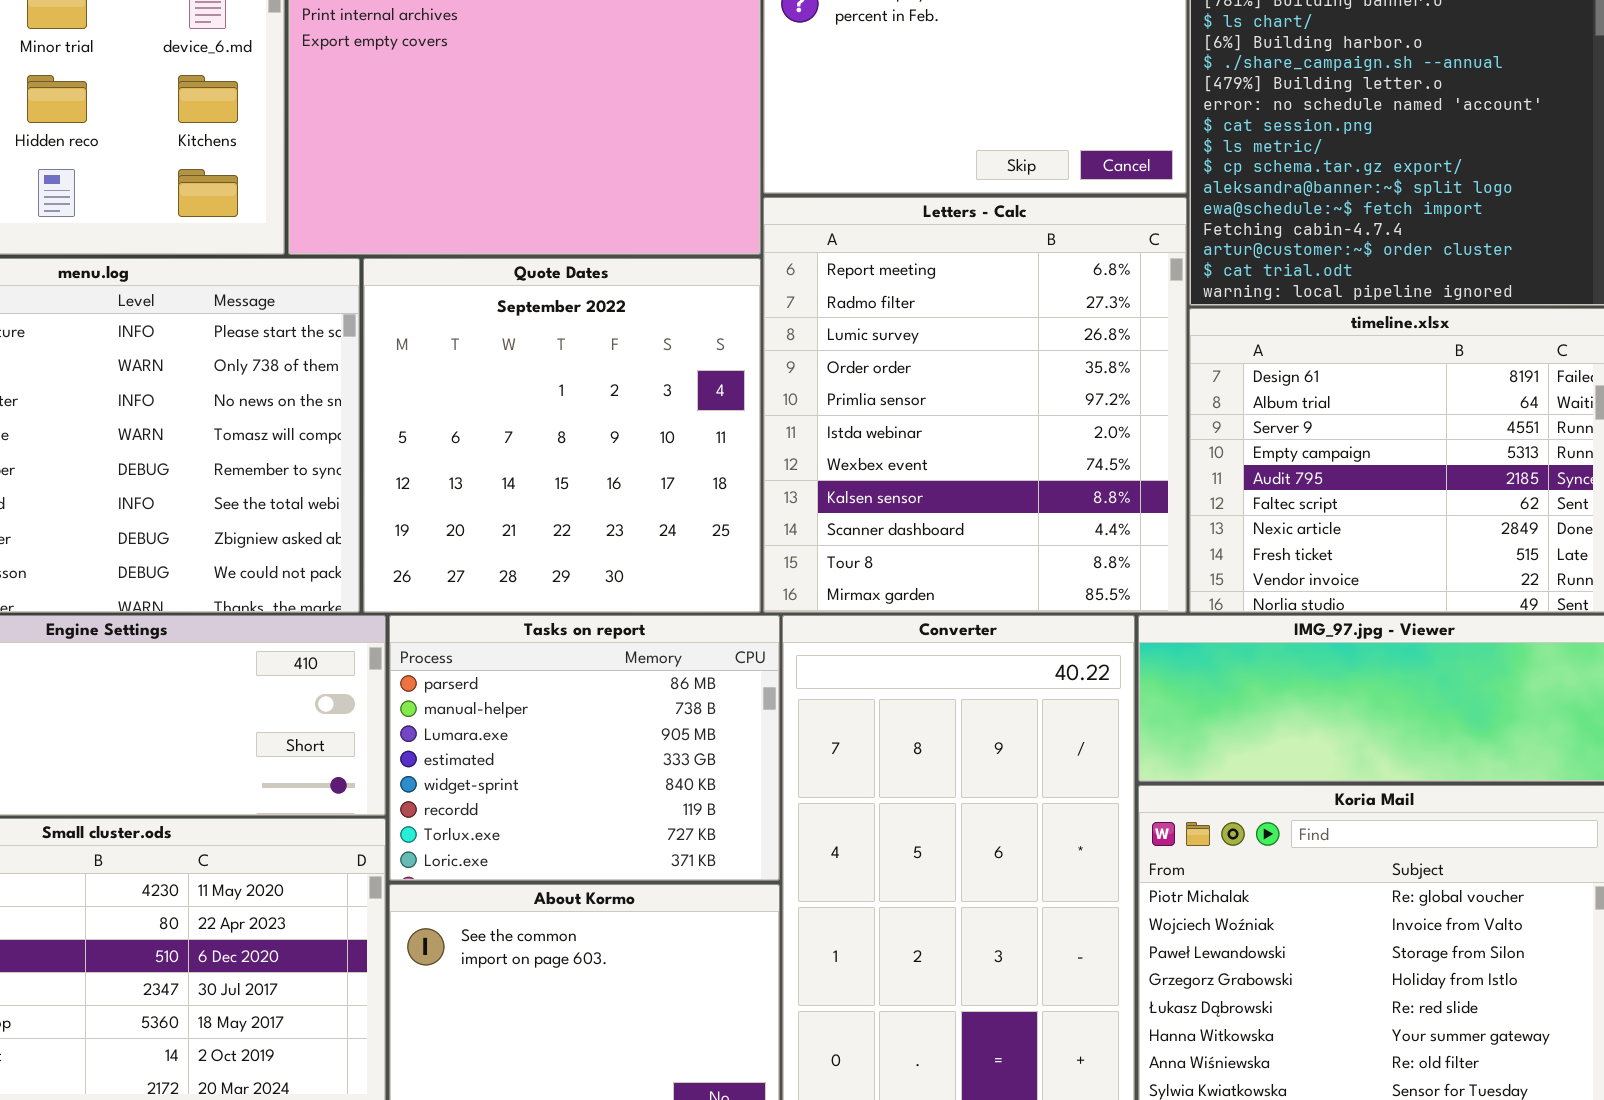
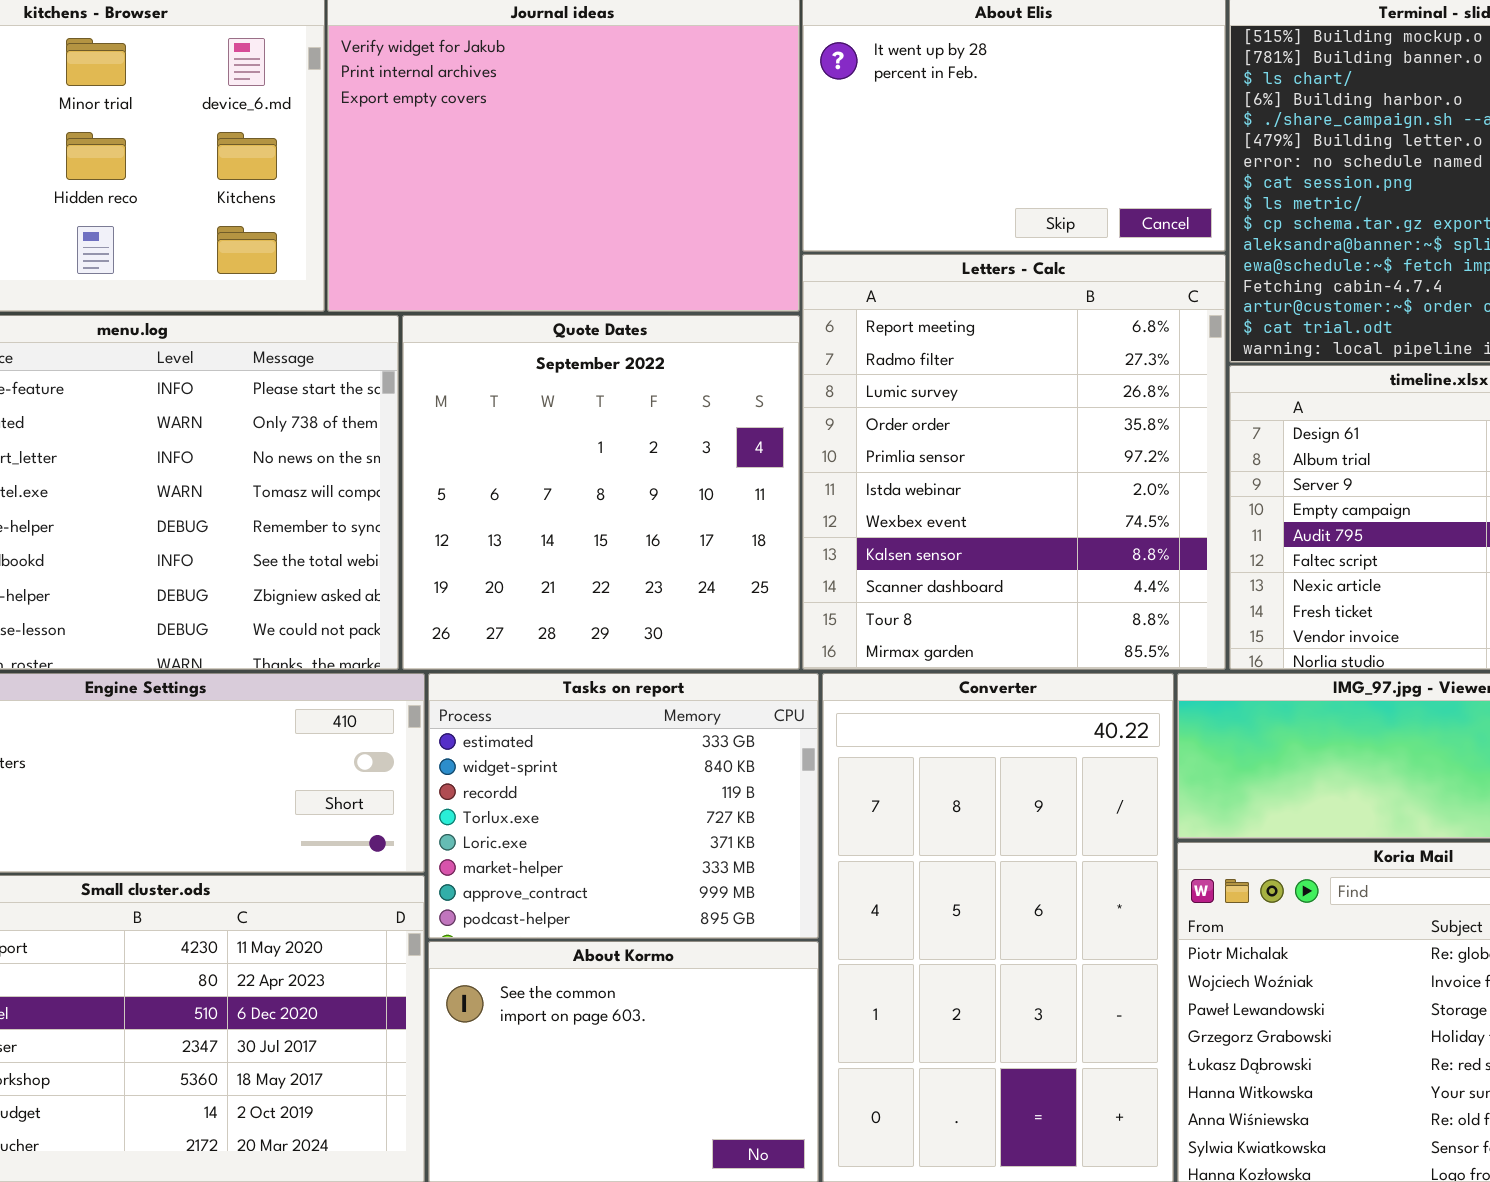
Tasks on report: [389,615,780,881] -> [428,673,819,939], scrolled down 3 rows

